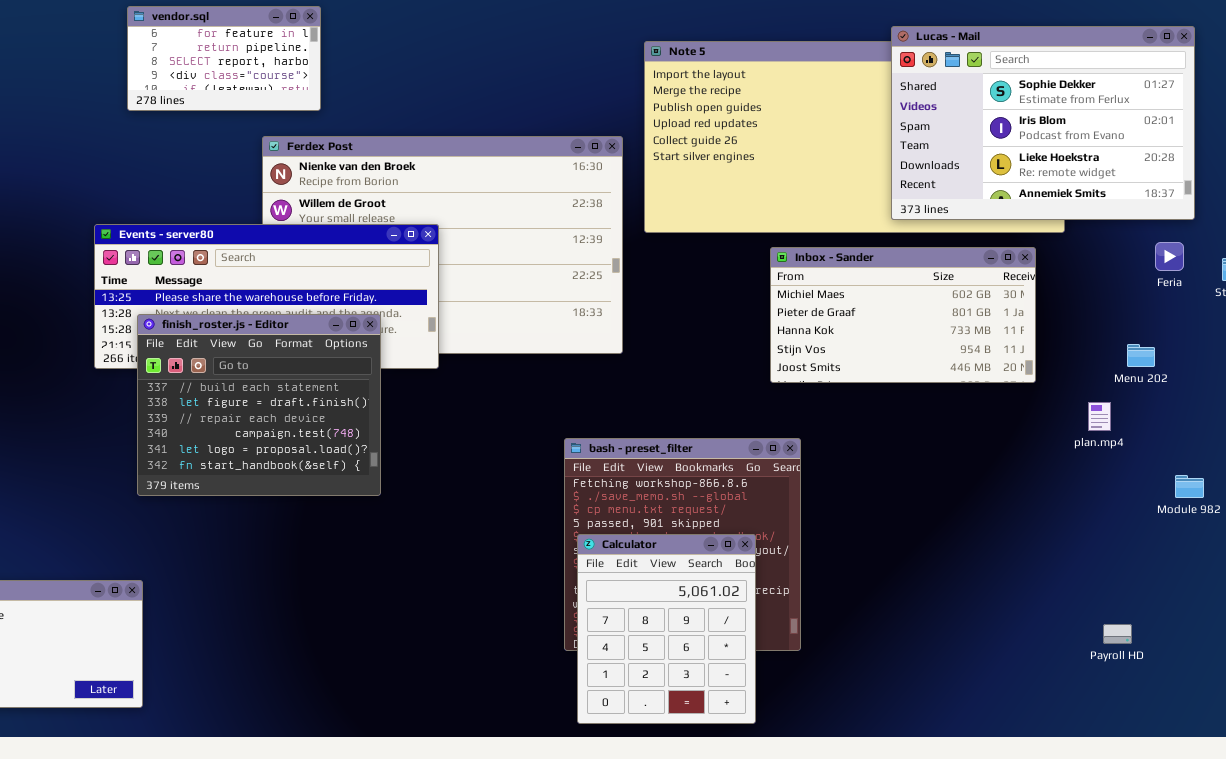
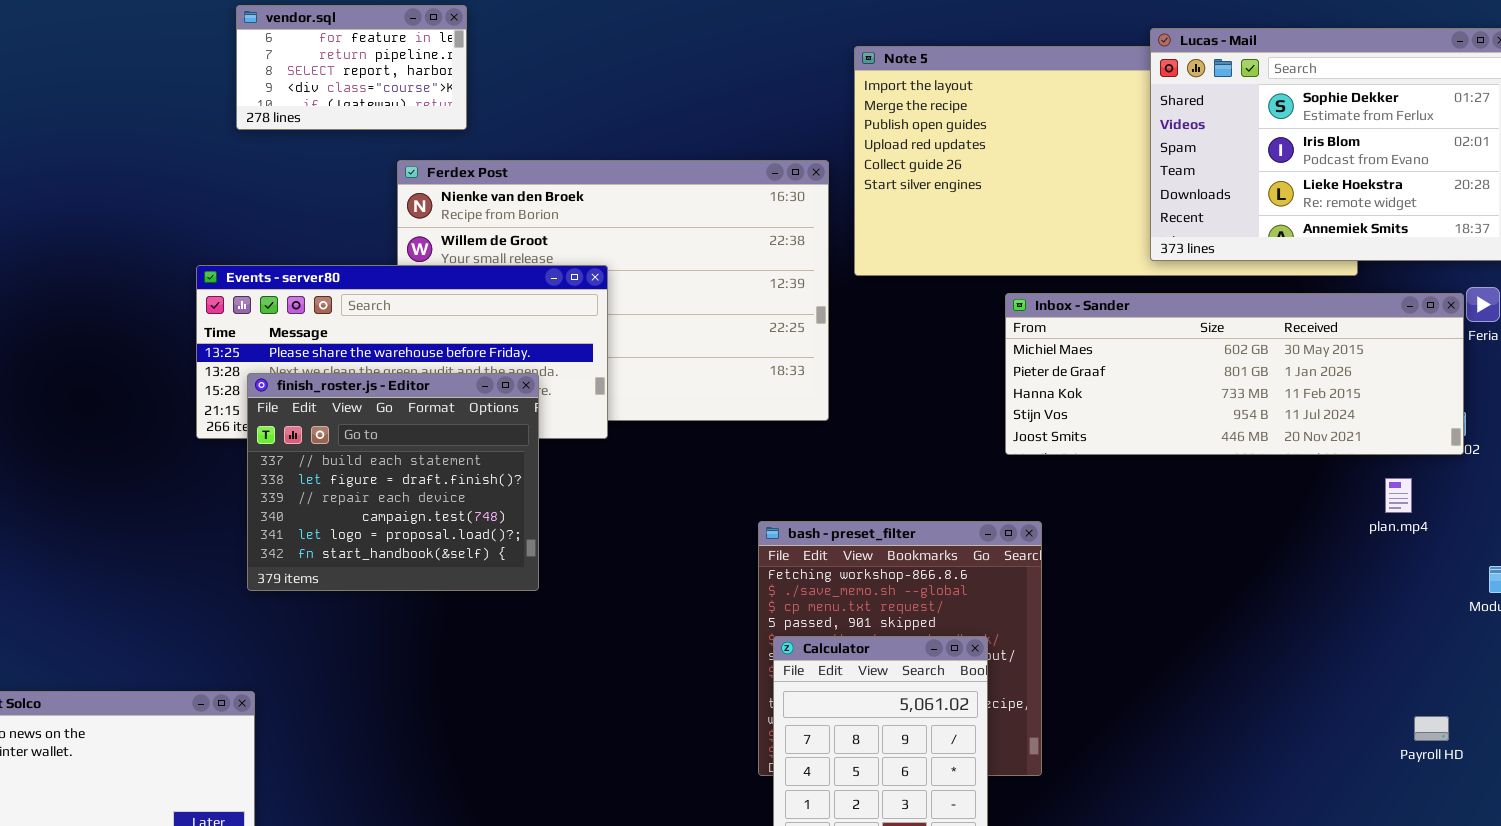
Inbox - Sander: [770,247,1036,383] -> [1005,293,1464,455], resized
Payroll HD: [1103,624,1132,644] -> [1414,716,1449,741], moved

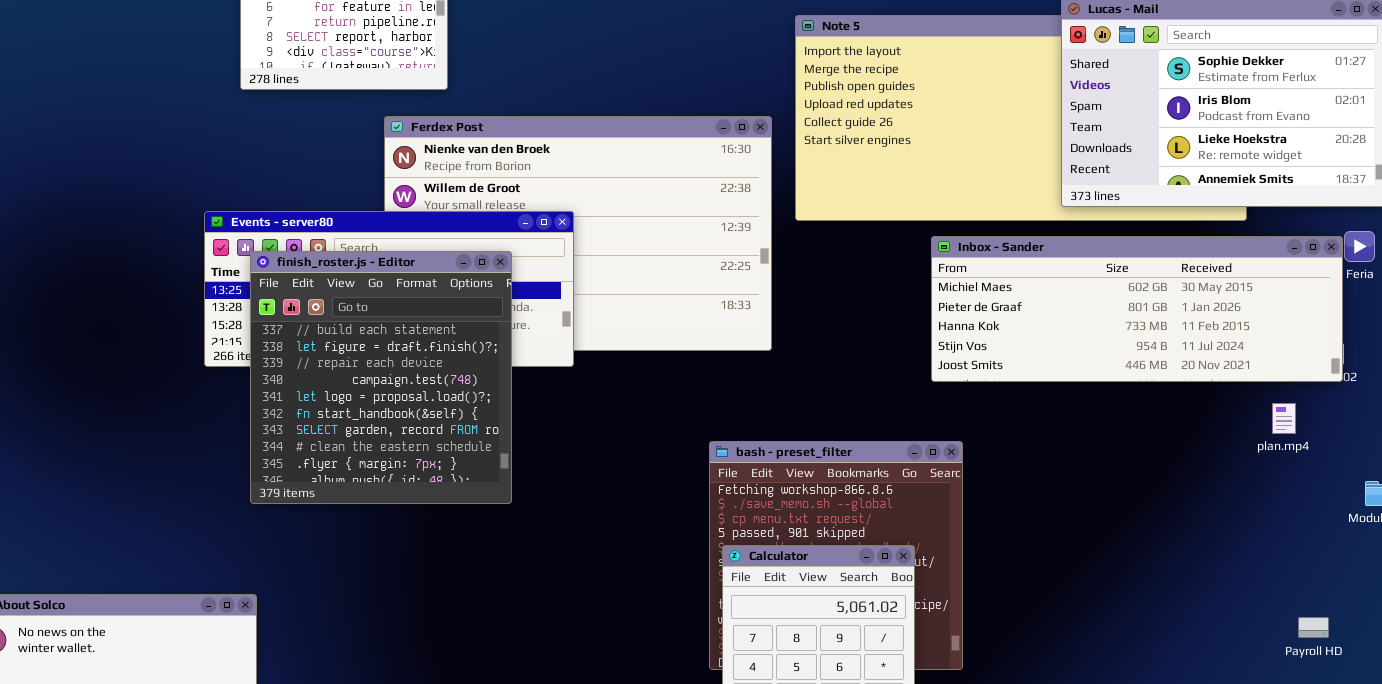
finish_roster.js - Editor: [247,373,539,591] -> [250,251,512,504], resized

